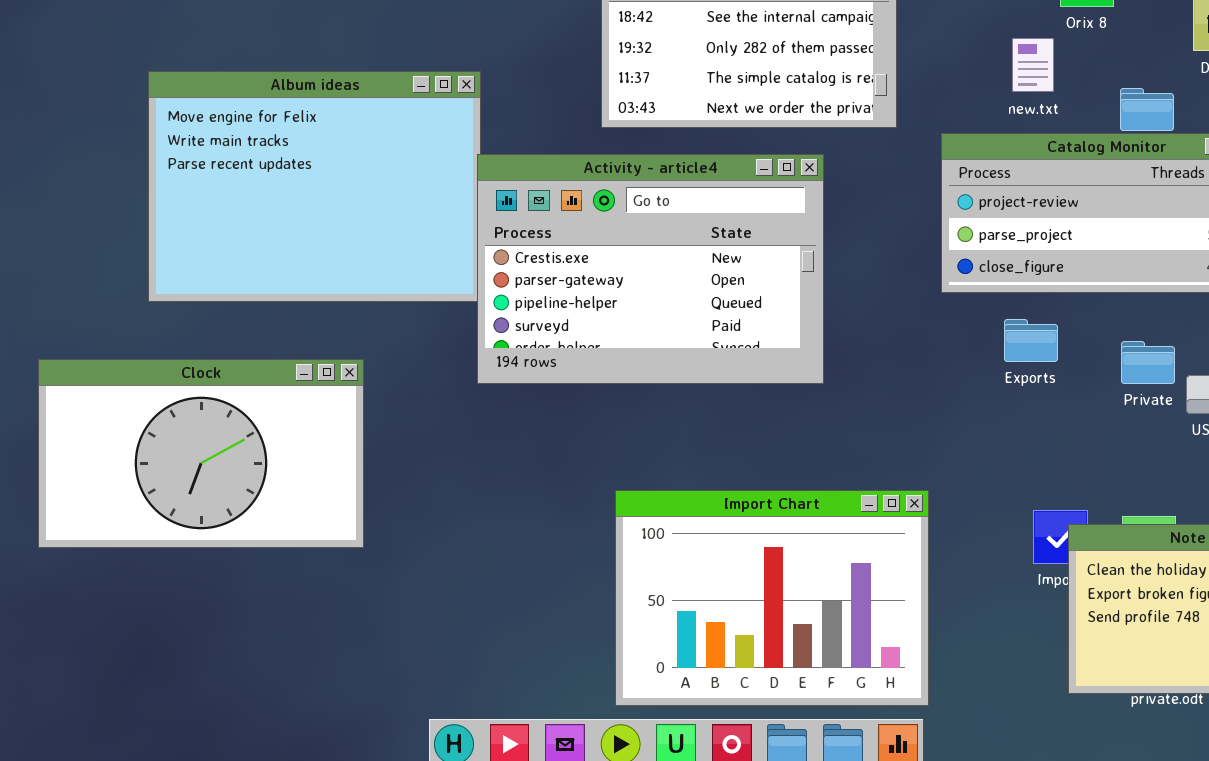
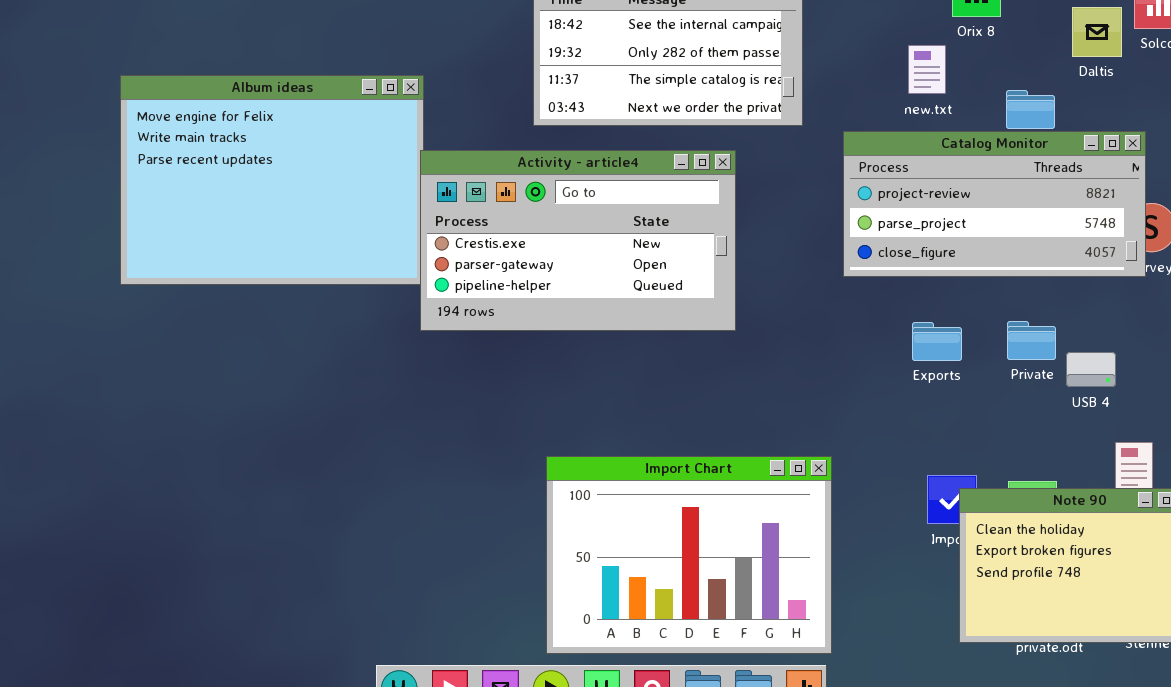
Activity - article4: [477,154,824,384] -> [420,150,736,331], resized
Exports: [1004,319,1058,362] -> [912,322,962,361], moved
Clock: [38,359,364,548] -> none, closed

